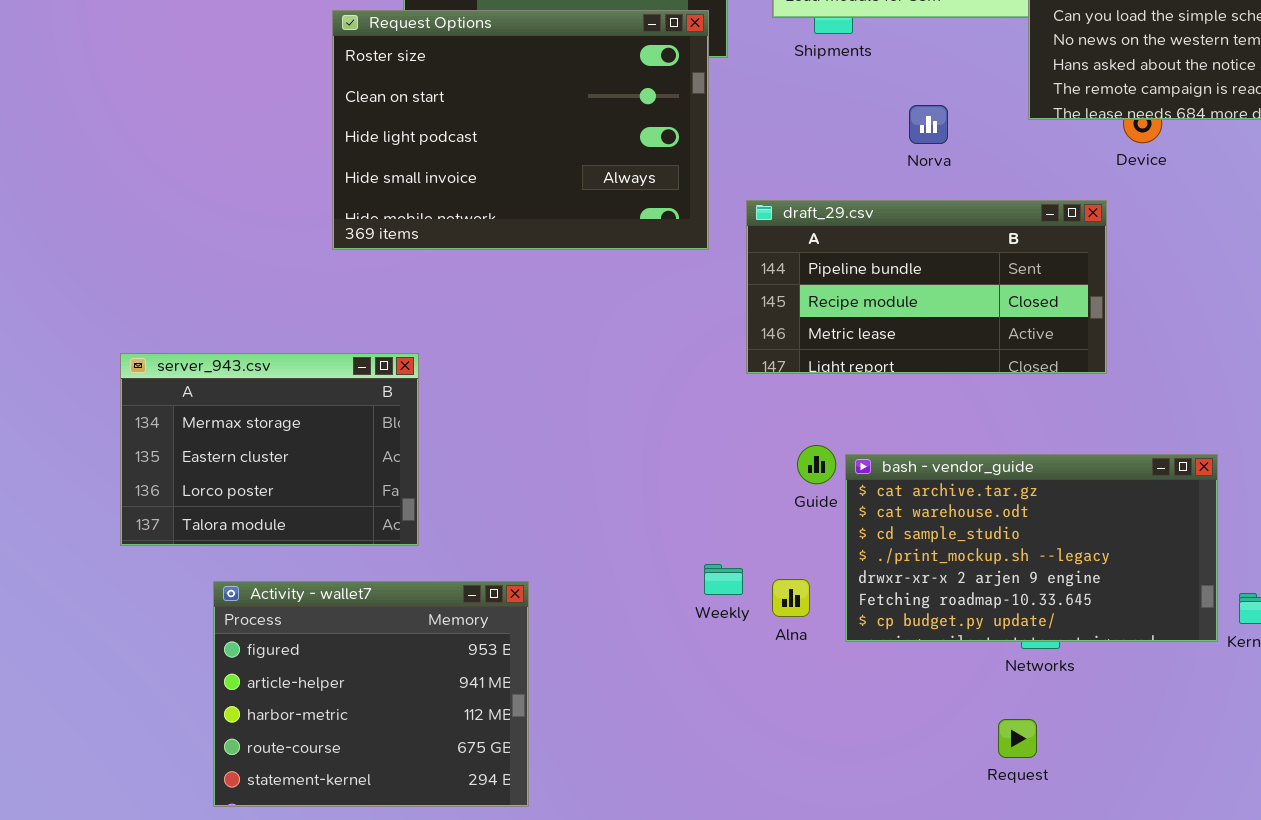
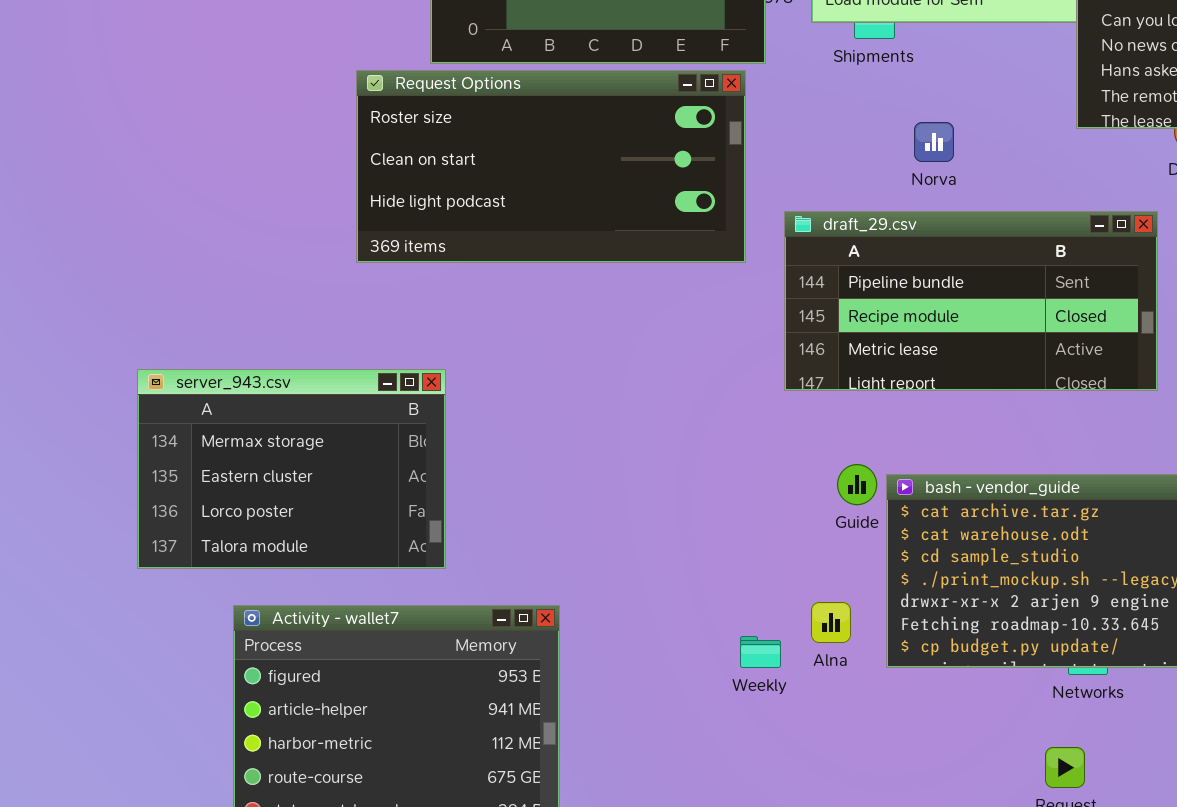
Request Options: [332,10,709,250] -> [356,70,746,263], resized
Norva: [909,105,948,144] -> [914,122,954,162], moved
Weekly: [704,564,743,595] -> [740,636,781,668], moved

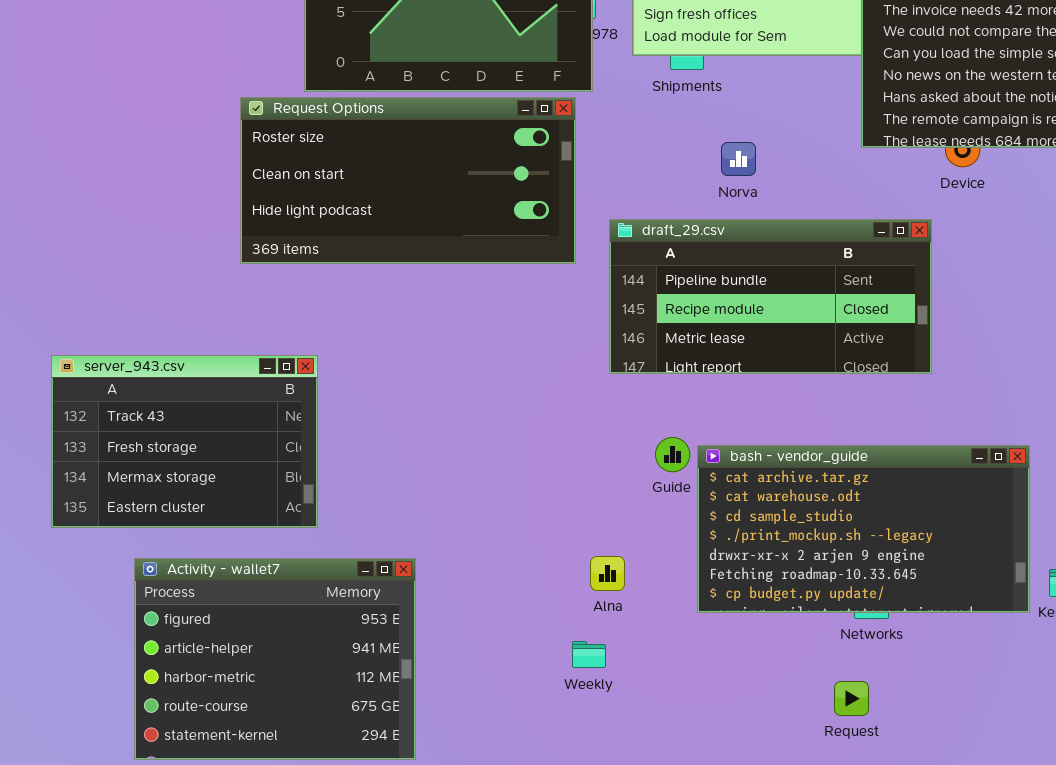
server_943.csv: [137,369,446,569] -> [51,355,318,528], scrolled up 2 rows
Alna: [811,602,851,643] -> [590,556,625,591], moved
Weekly: [740,636,781,668] -> [572,641,606,668], moved

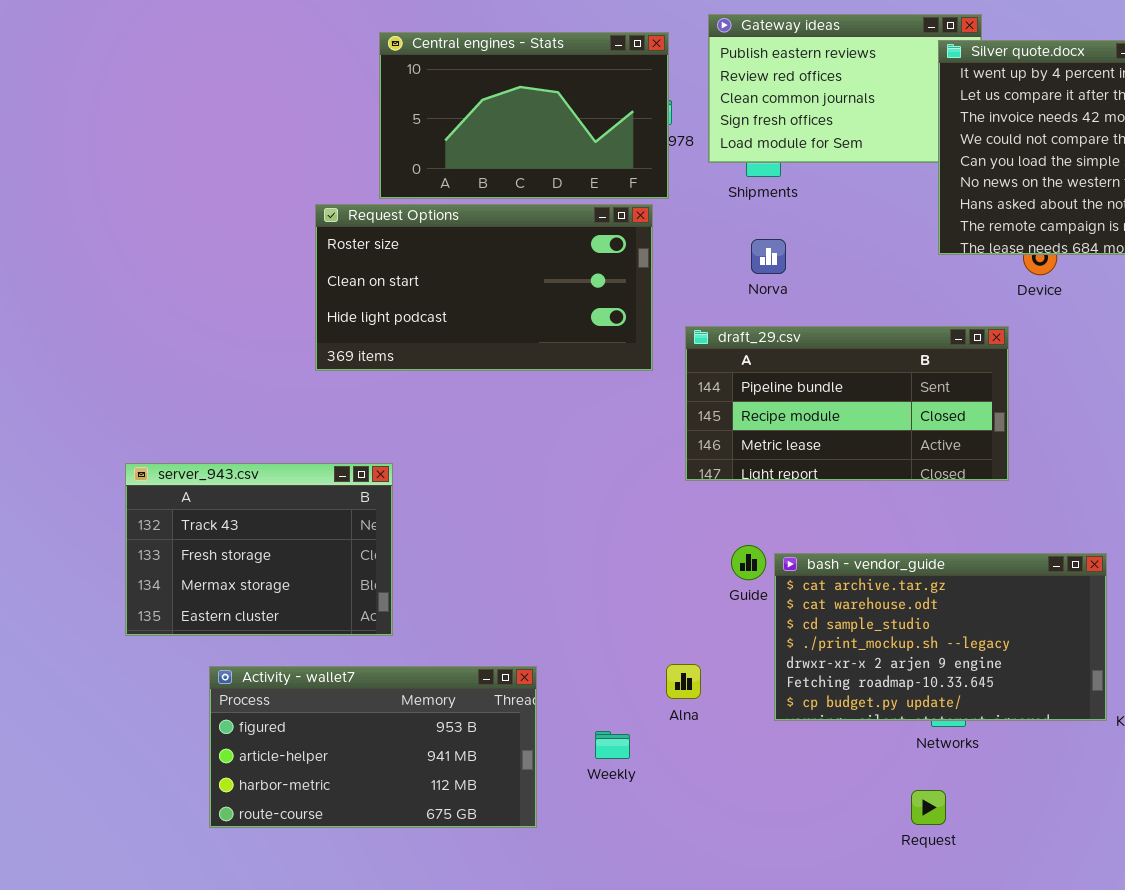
Norva: [721,142,756,176] -> [751,239,786,274], moved
Activity - wallet7: [134,558,416,760] -> [209,666,537,828], resized
Weekly: [572,641,606,668] -> [595,731,630,759], moved

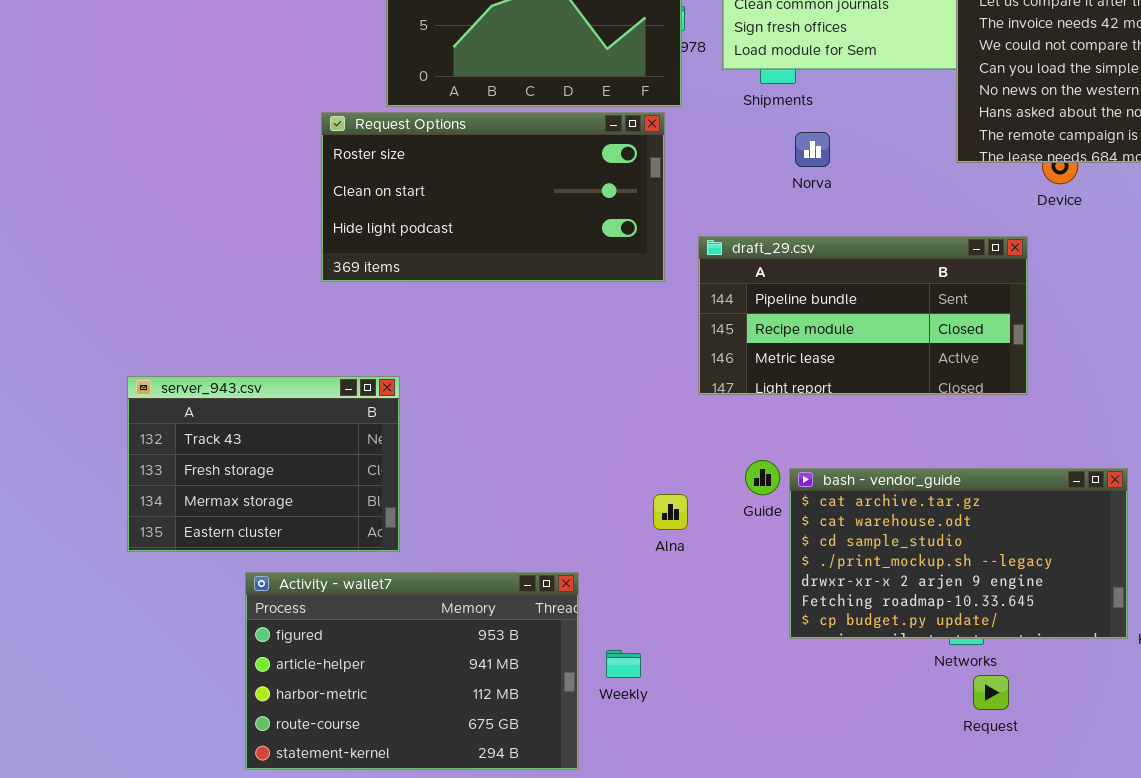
Norva: [751,239,786,274] -> [795,132,830,167], moved
Alna: [666,664,701,699] -> [653,494,688,530], moved
Activity - wallet7: [209,666,537,828] -> [245,572,579,770], moved, resized
Request: [911,790,946,825] -> [973,675,1009,710], moved

